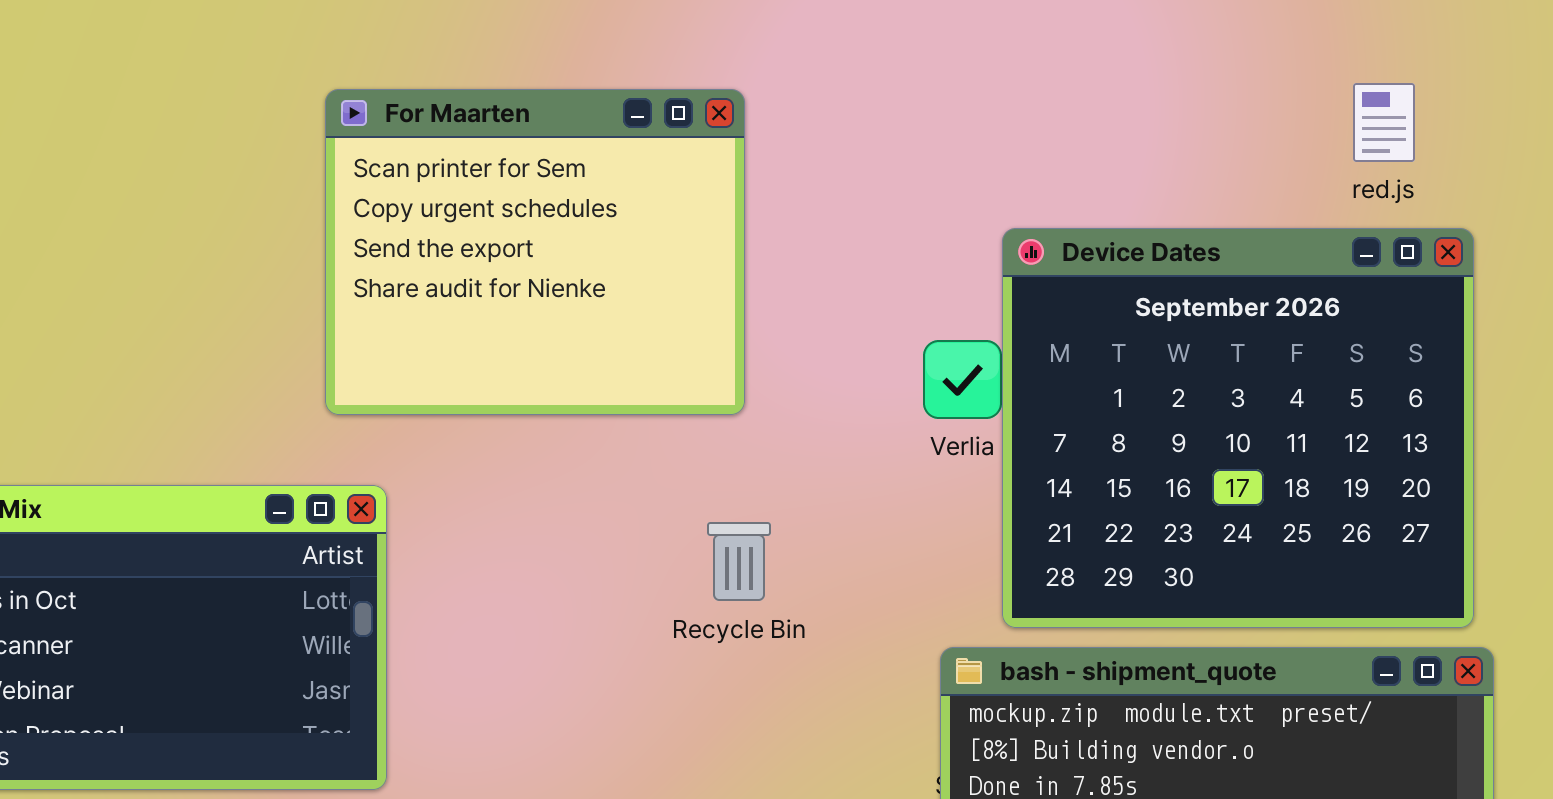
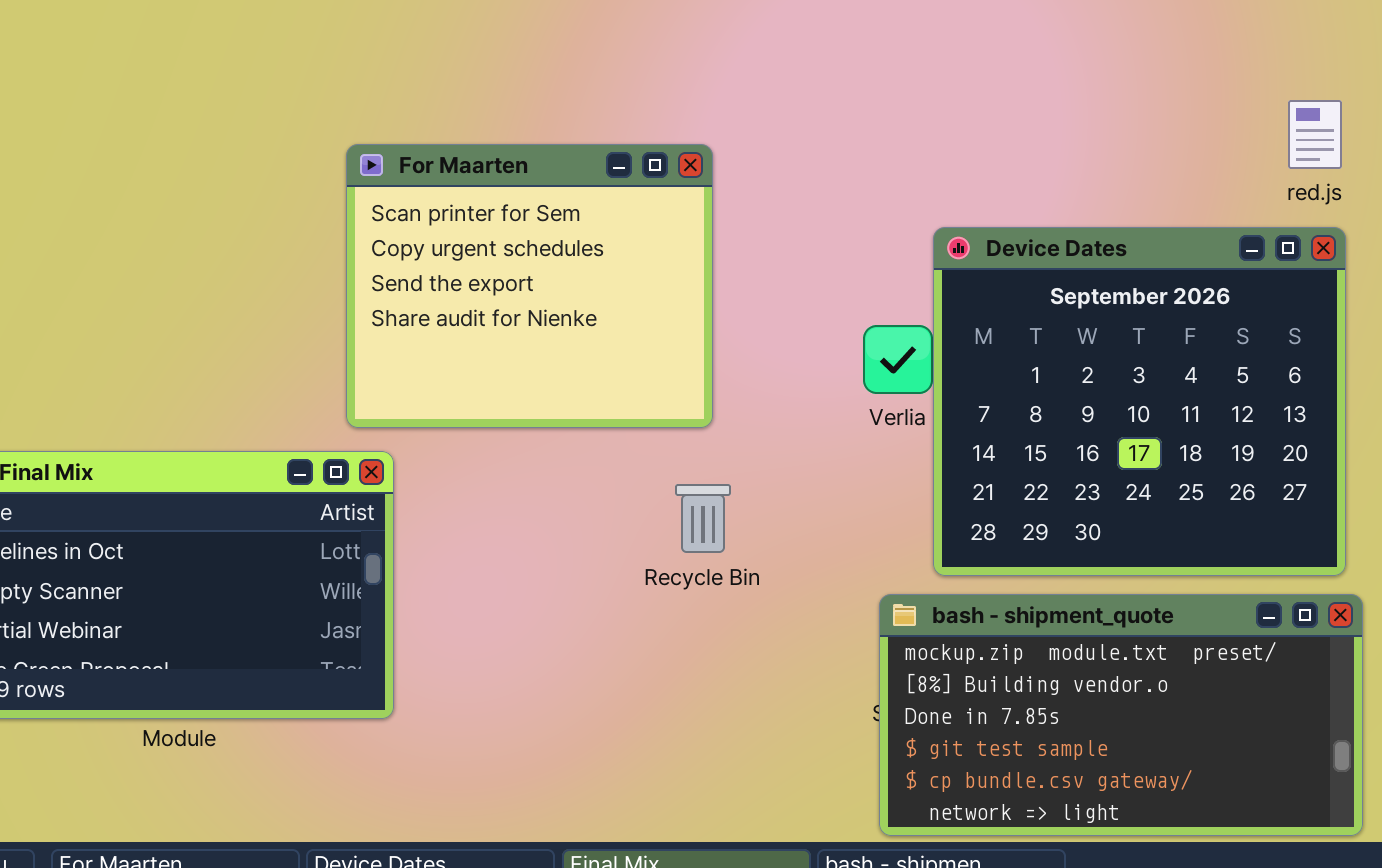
red.js: [1353,83,1415,162] -> [1288,100,1342,169], moved
For Maarten: [325,89,745,415] -> [346,144,713,428], moved

